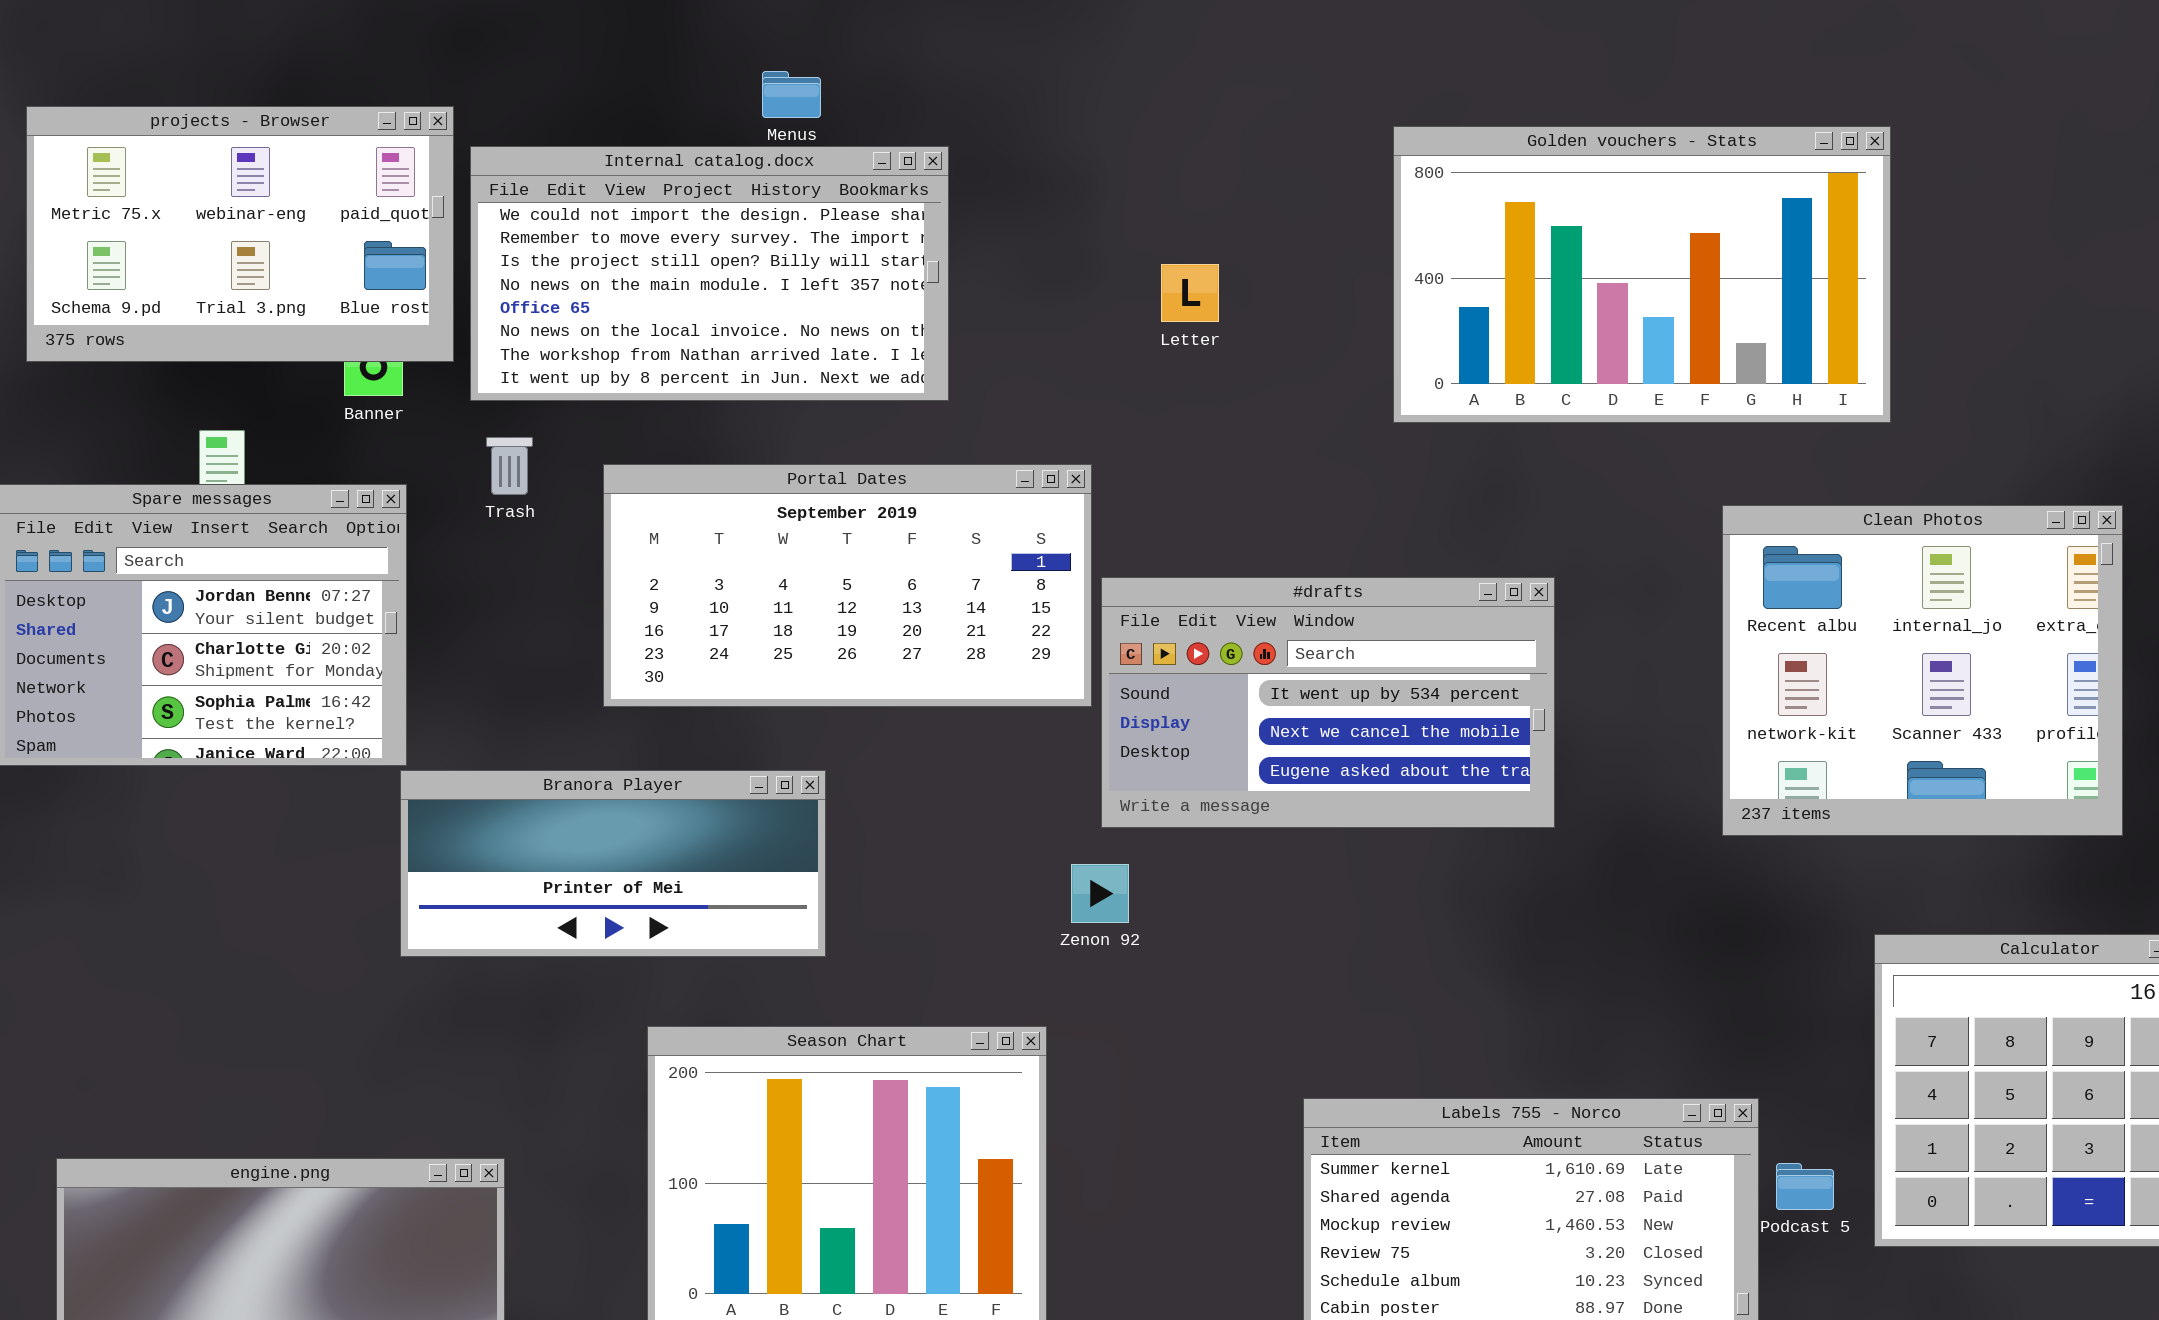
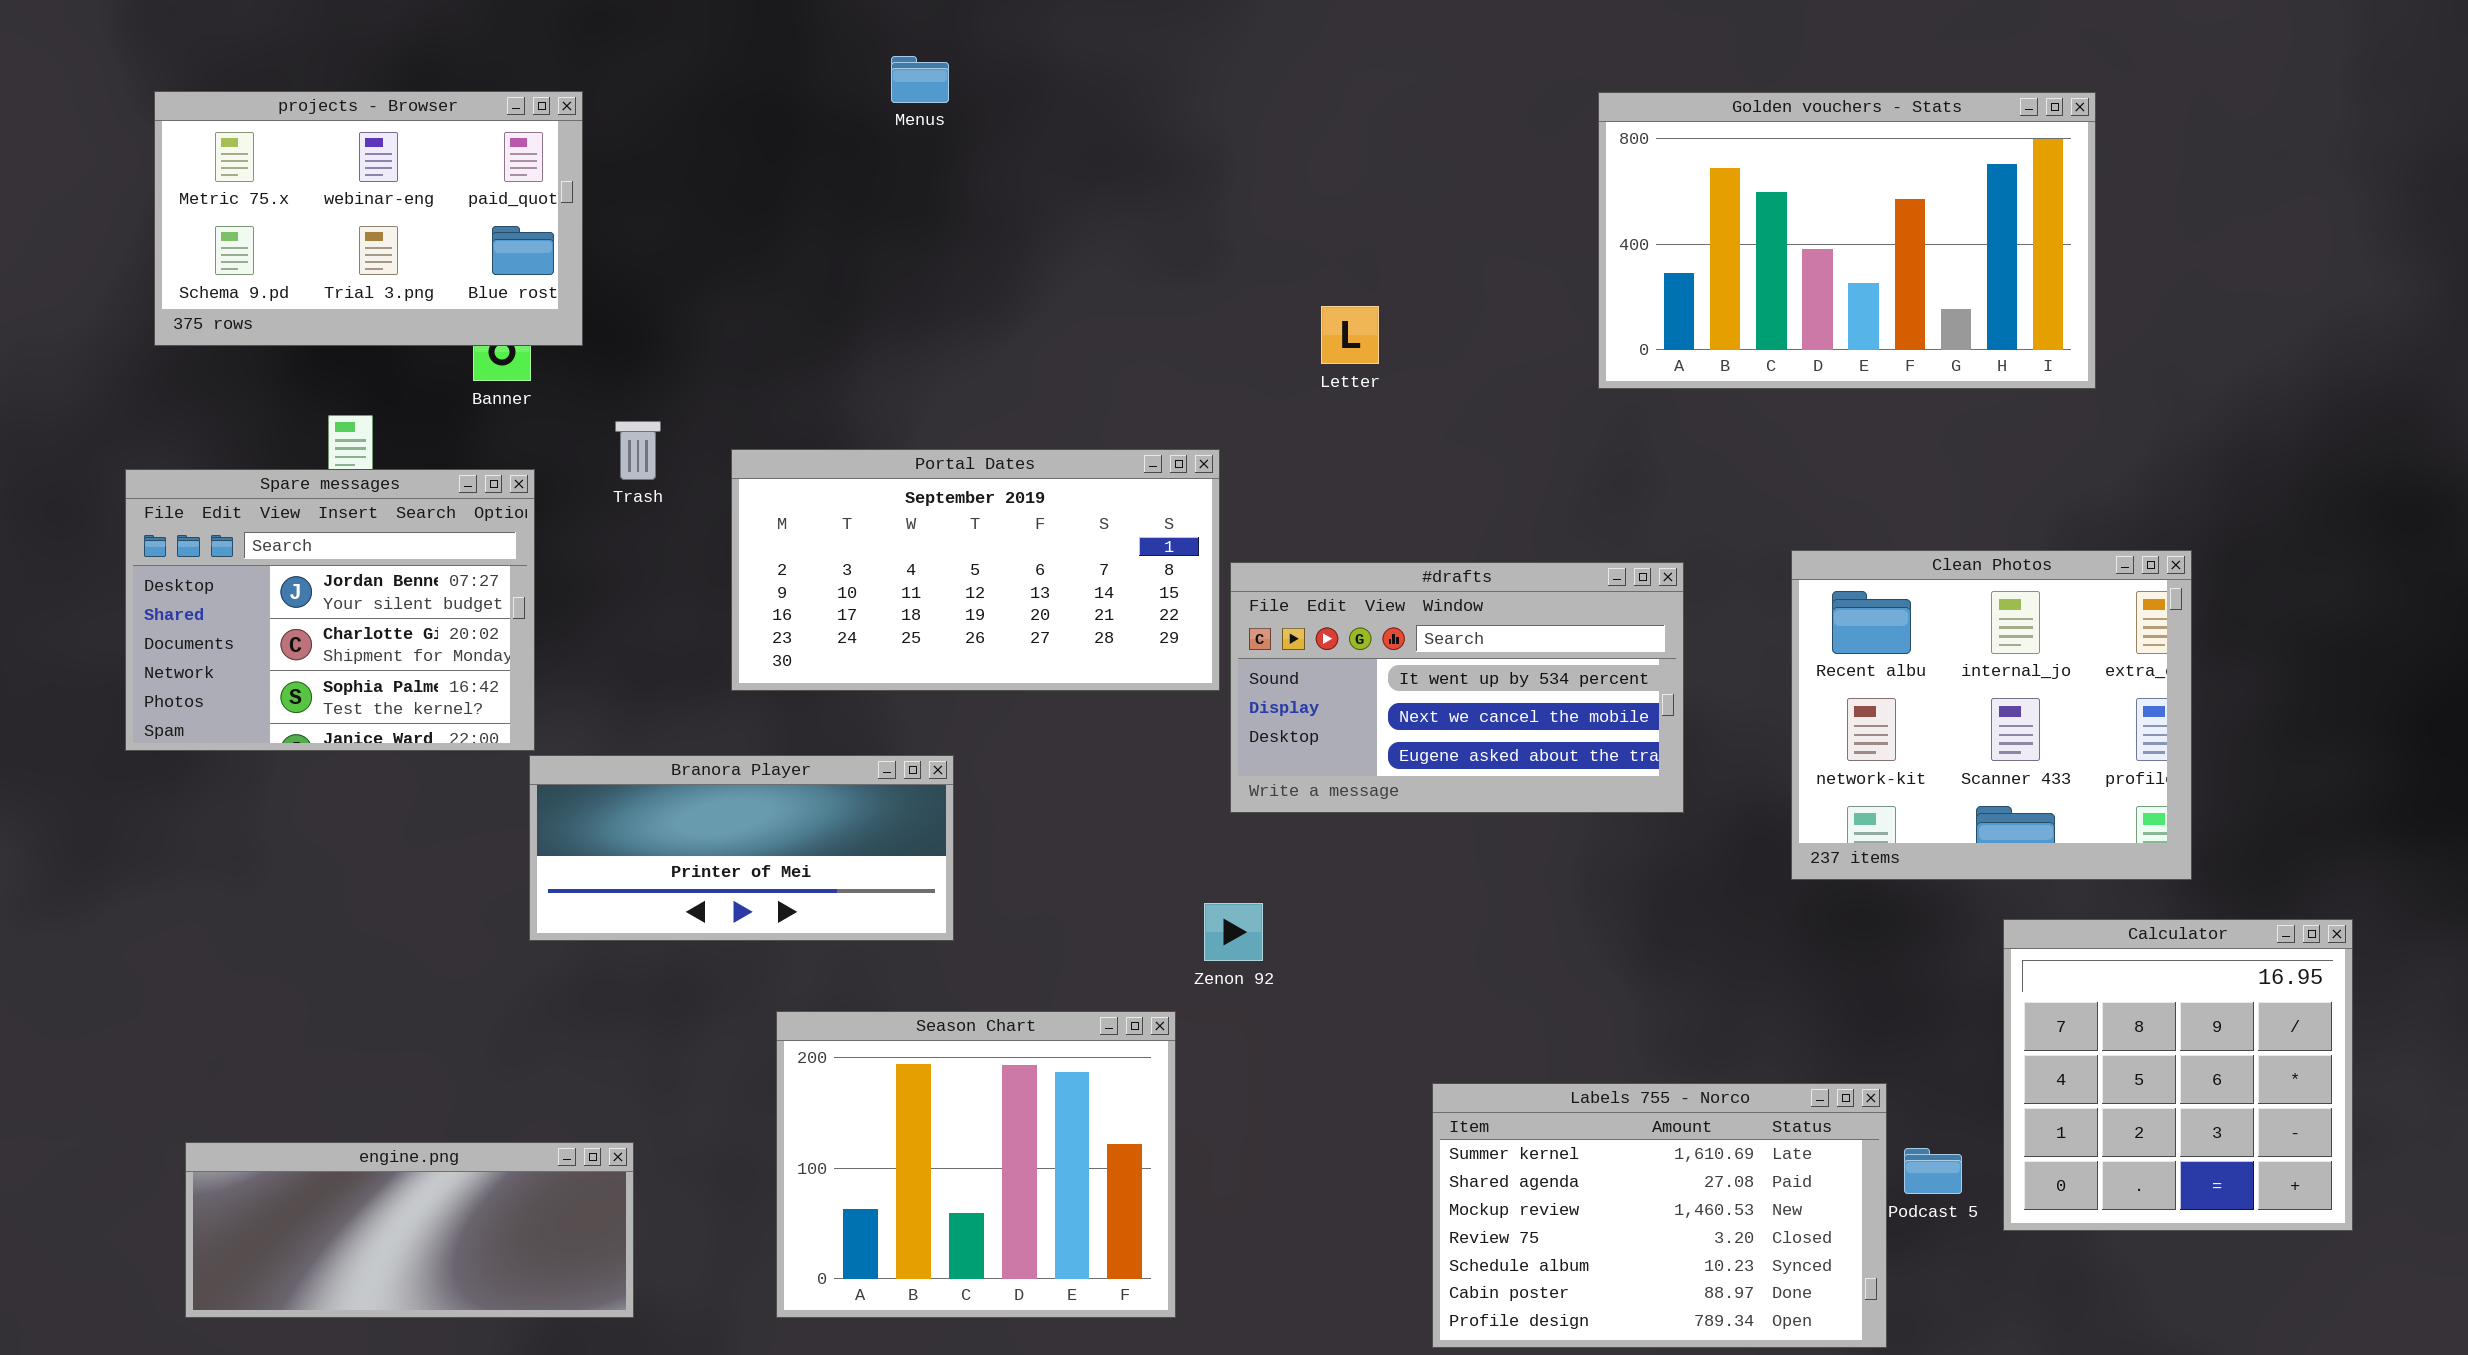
Golden vouchers - Stats: [1393,126,1891,423] -> [1598,92,2096,389], moved
Internal catalog.docx: [470,146,949,401] -> none, closed
Letter: [1161,264,1219,322] -> [1321,306,1379,364], moved
Clean Photos: [1722,505,2123,836] -> [1791,550,2192,880], moved
Zenon 92: [1071,864,1129,923] -> [1204,903,1263,961], moved

